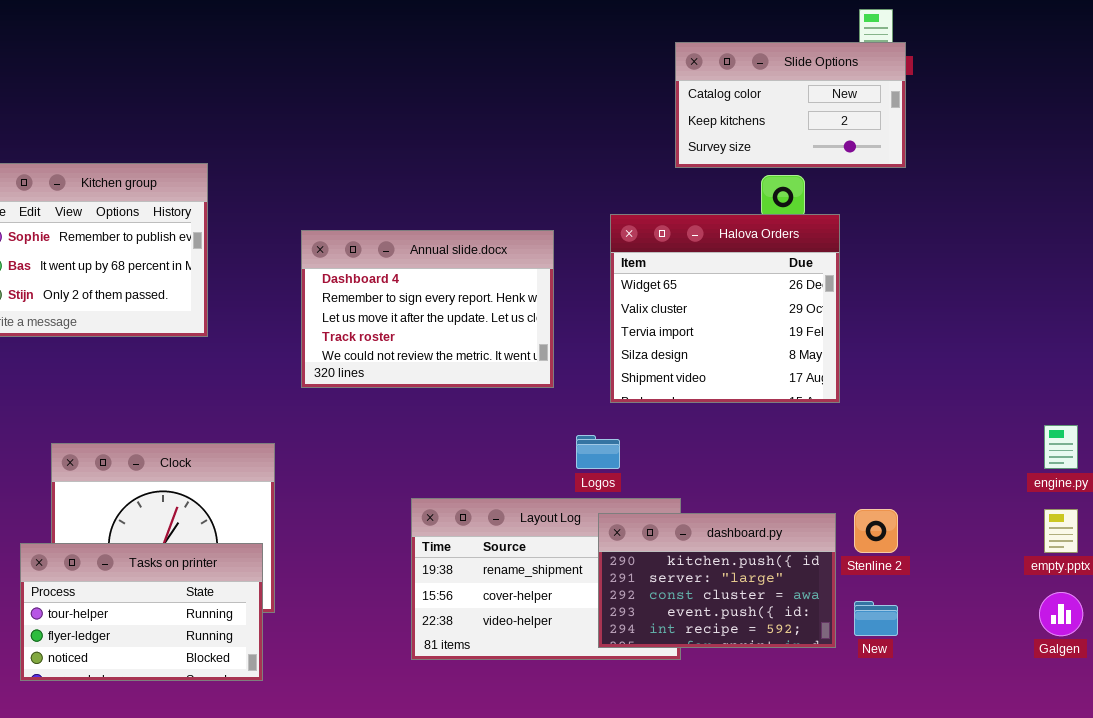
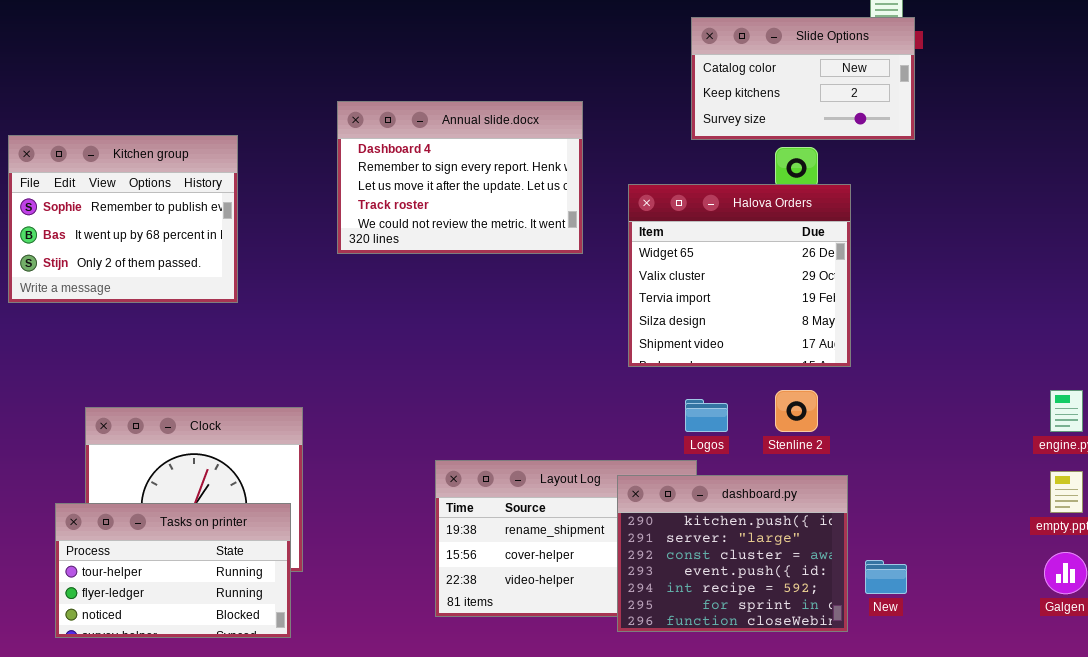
Annual slide.docx: [301,230,554,388] -> [337,101,583,254], moved
Logos: [576,435,620,469] -> [685,399,728,432], moved
Stenline 2: [854,509,898,553] -> [775,390,818,432], moved
dashboard.py: [598,513,836,648] -> [617,475,848,632], resized

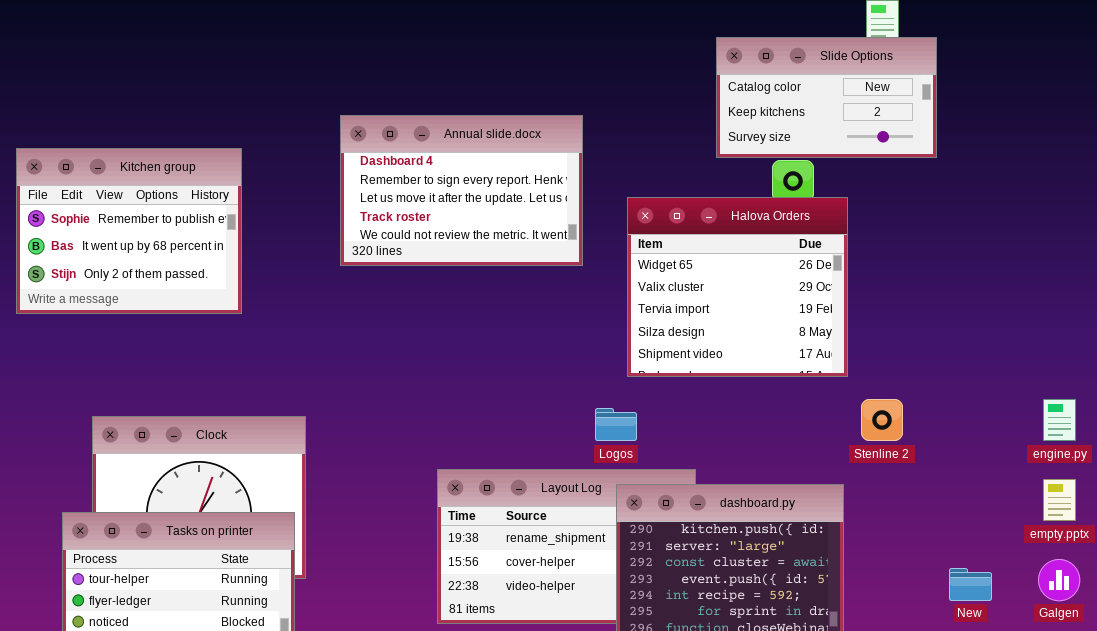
Slide Options: [691,17,915,140] -> [716,37,937,158], moved
Stenline 2: [775,390,818,432] -> [861,399,903,441], moved
Logos: [685,399,728,432] -> [595,408,637,441], moved
New: [865,560,907,594] -> [949,568,992,601], moved

